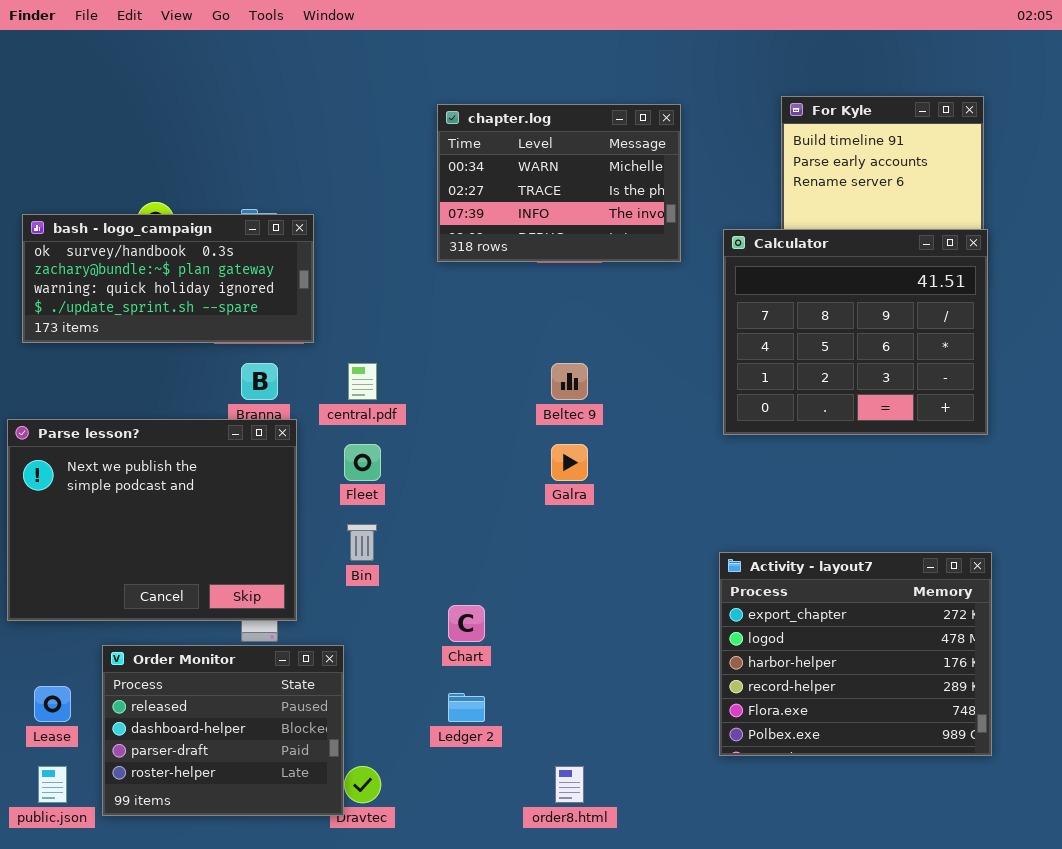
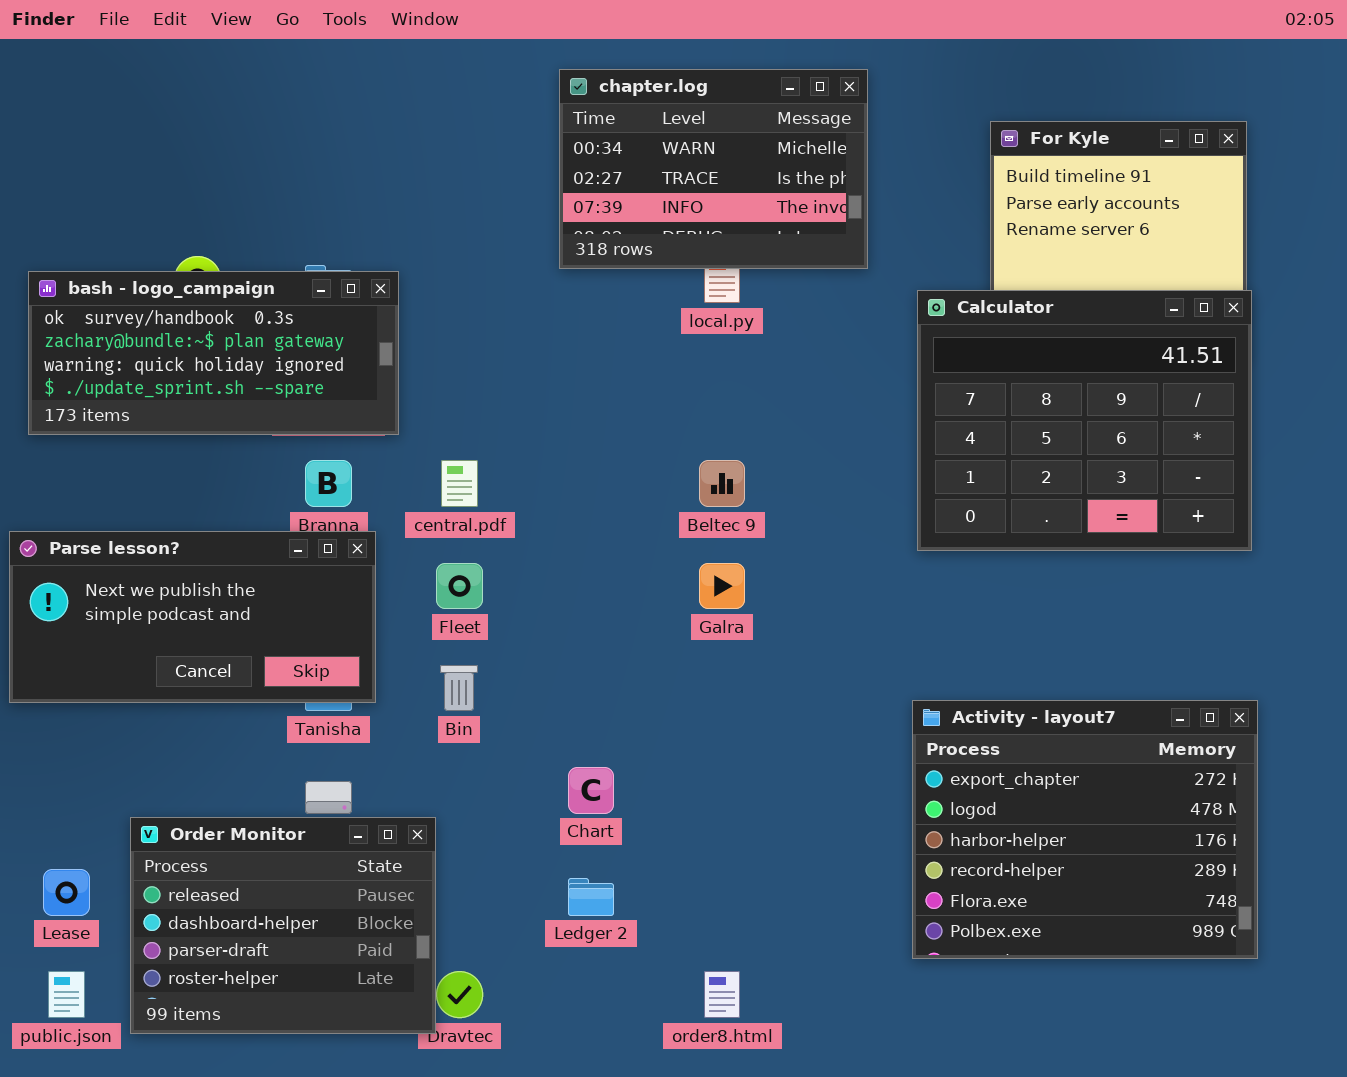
chapter.log: [437,104,681,262] -> [559,69,868,269], moved
Parse lesson?: [7,419,297,621] -> [9,531,376,703], resized

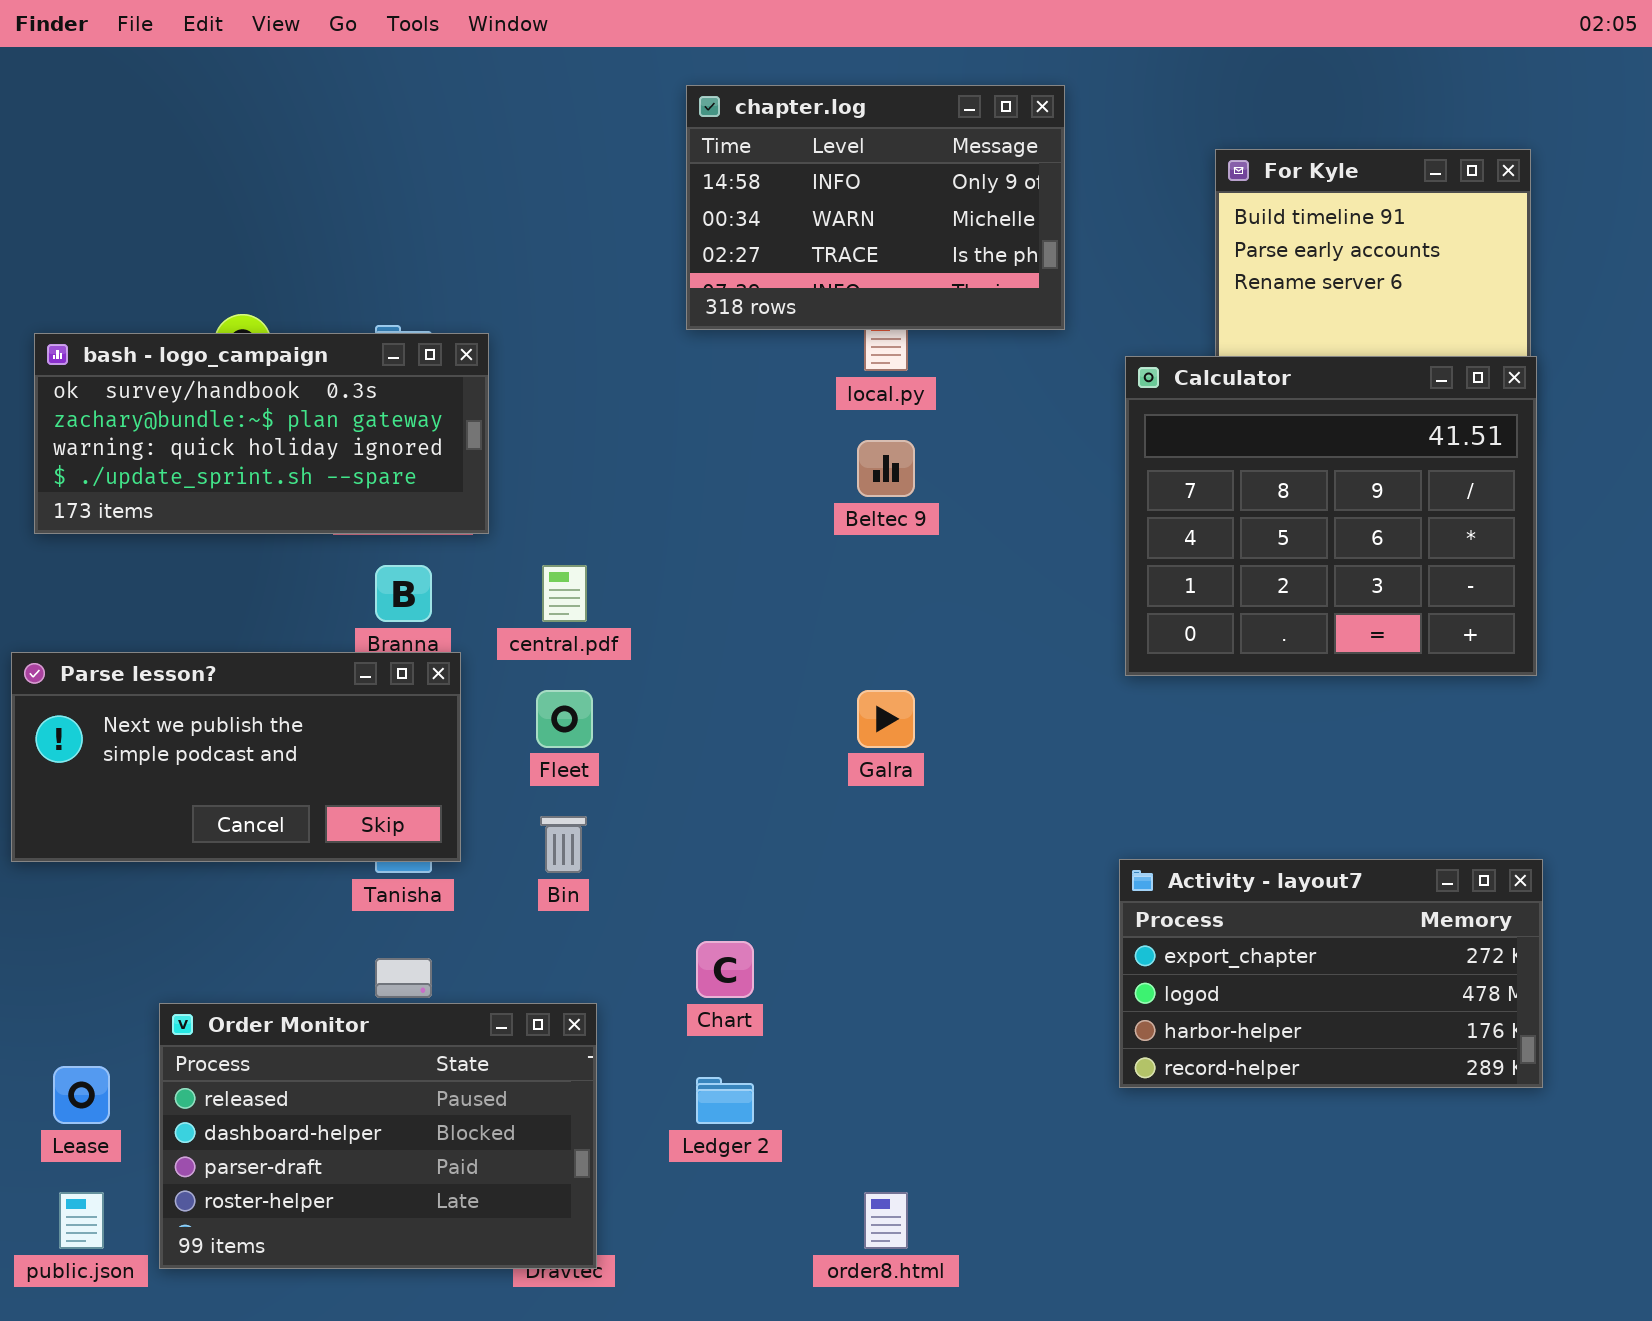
chapter.log: [559,69,868,269] -> [686,85,1065,330], scrolled up 1 row
Beltec 9: [699,460,745,507] -> [857,440,915,497], moved
Activity - layout7: [912,700,1258,959] -> [1119,859,1543,1088], resized
Order Monitor: [130,817,436,1034] -> [159,1003,597,1269], resized

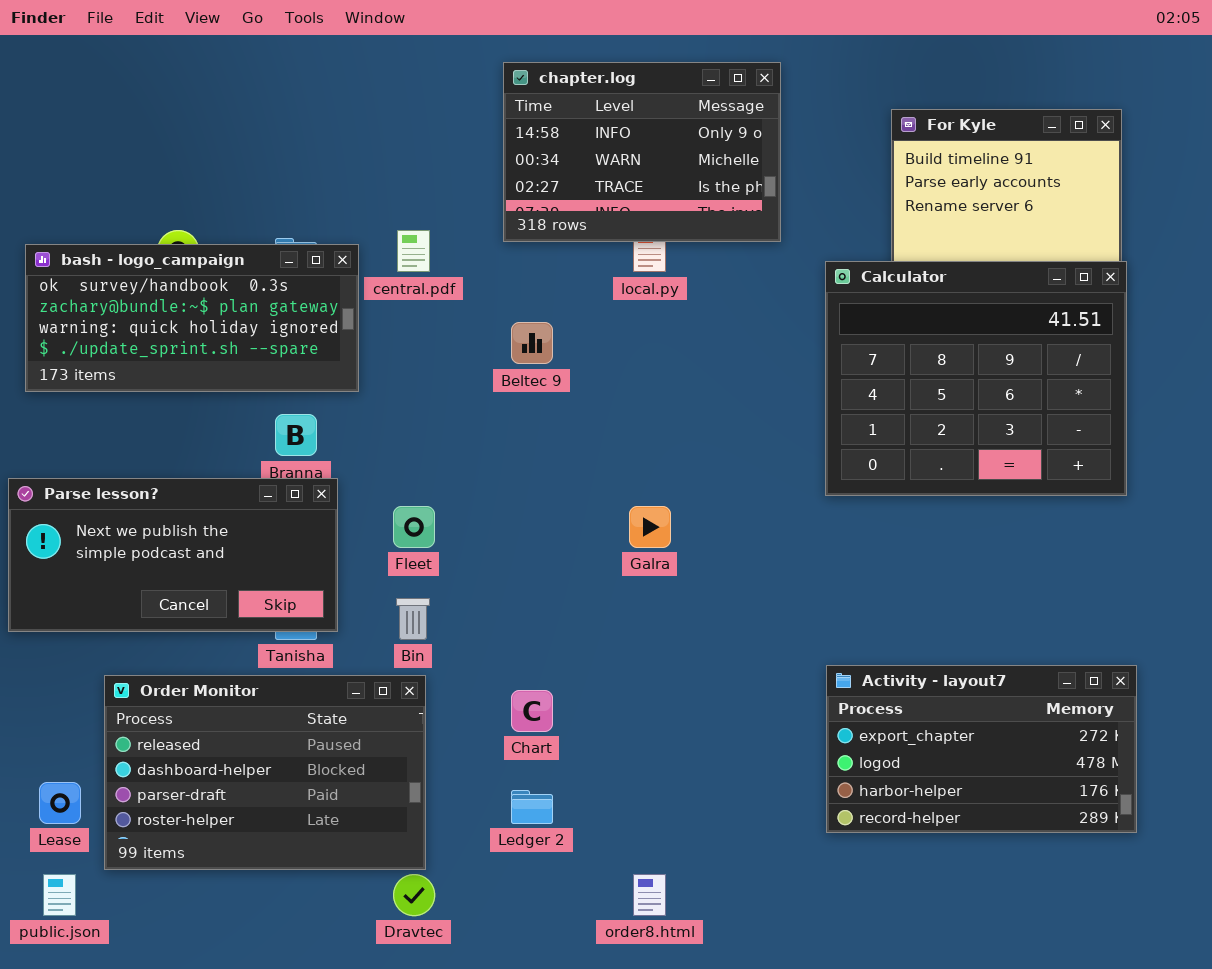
Beltec 9: [857,440,915,497] -> [511,322,553,364], moved
central.pdf: [542,565,587,622] -> [397,230,430,272], moved
Activity - layout7: [1119,859,1543,1088] -> [826,665,1137,833], moved
Order Monitor: [159,1003,597,1269] -> [104,675,426,870], moved

